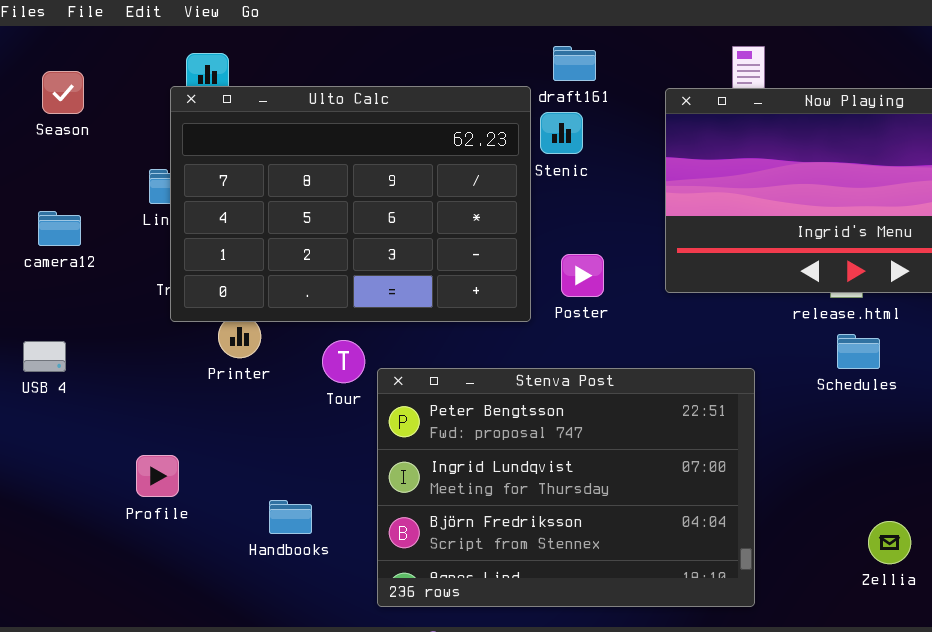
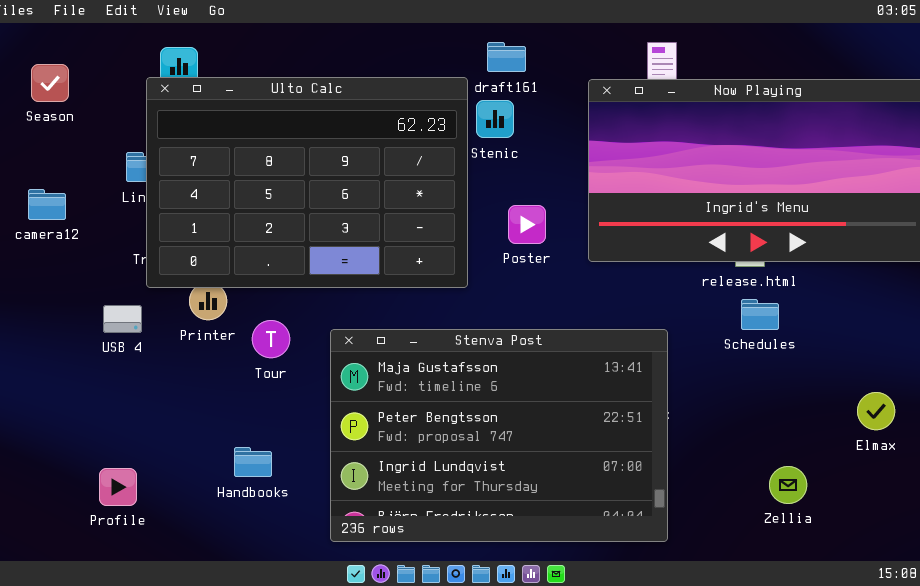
Poster: [561,254,604,297] -> [508,205,546,244], moved
Tour: [322,340,365,383] -> [252,320,290,358], moved
USB 4: [23,341,66,372] -> [103,305,142,333], moved
Stenva Post: [377,368,755,607] -> [330,329,668,542], scrolled up 1 row
Profile: [136,455,179,497] -> [99,468,137,506], moved

